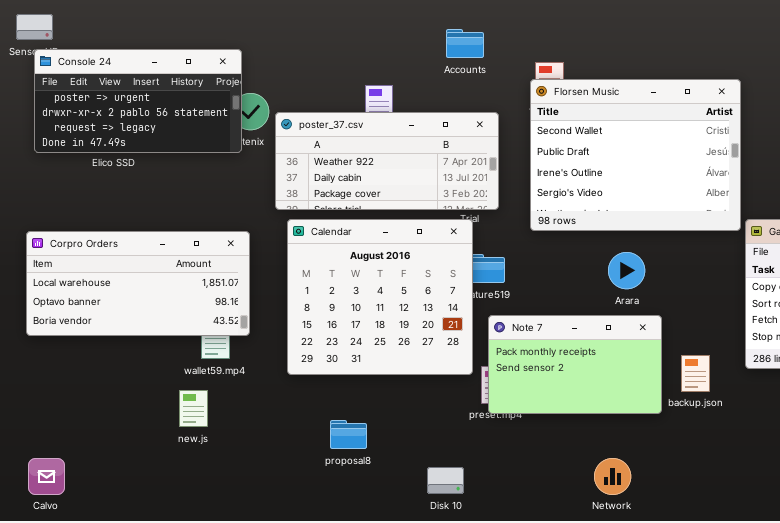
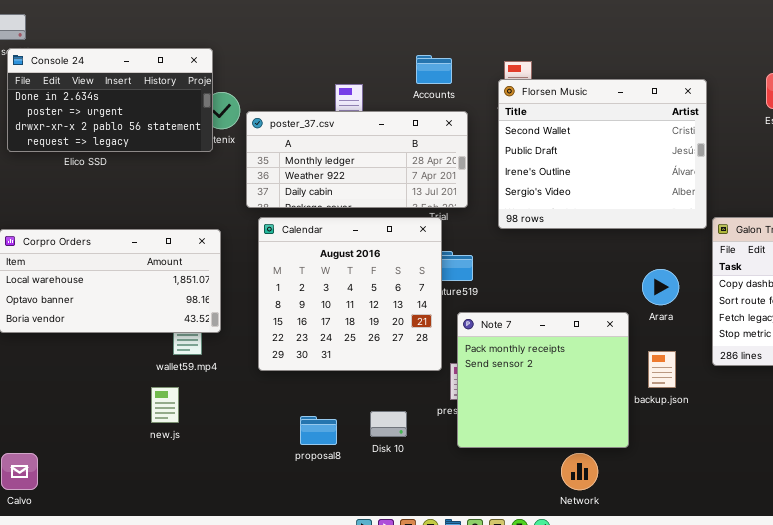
Accounts: [446,29,484,58] -> [416,55,452,84], moved
Console 24: [34,49,242,153] -> [7,48,213,152], scrolled up 1 row
poster_37.csv: [275,112,499,210] -> [246,111,468,208], scrolled up 1 row
Arara: [608,252,645,289] -> [642,269,679,305], moved
Note 7: [488,315,662,414] -> [457,312,629,448], resized
Disk 10: [427,467,464,494] -> [370,411,407,437], moved

